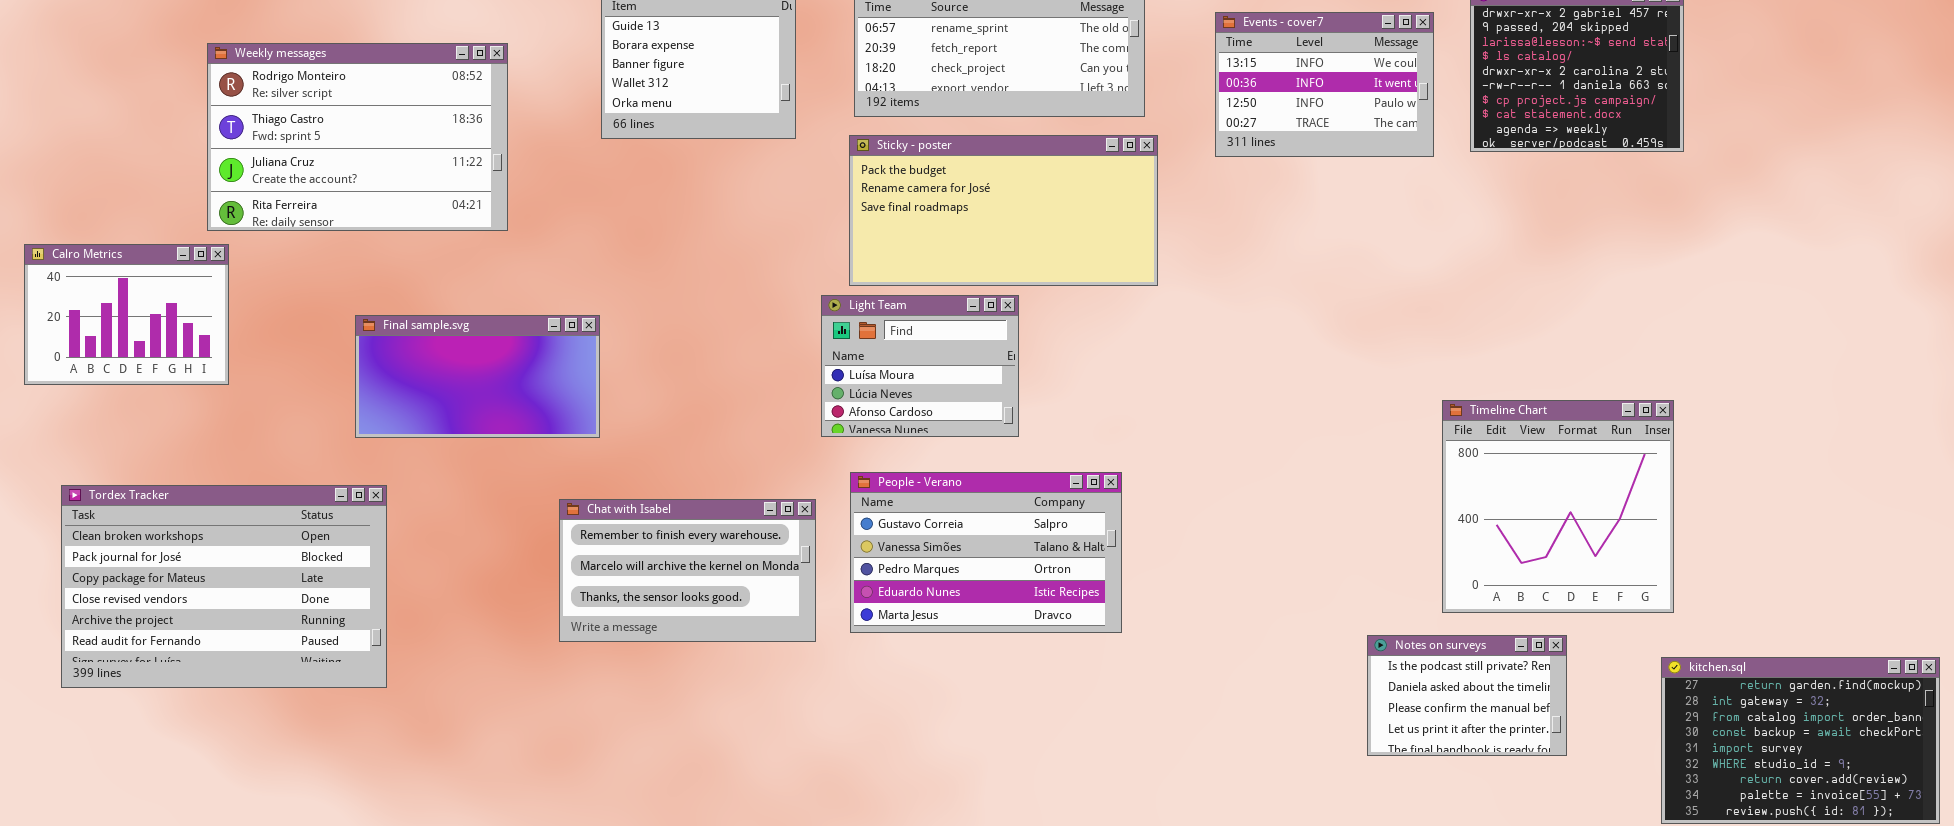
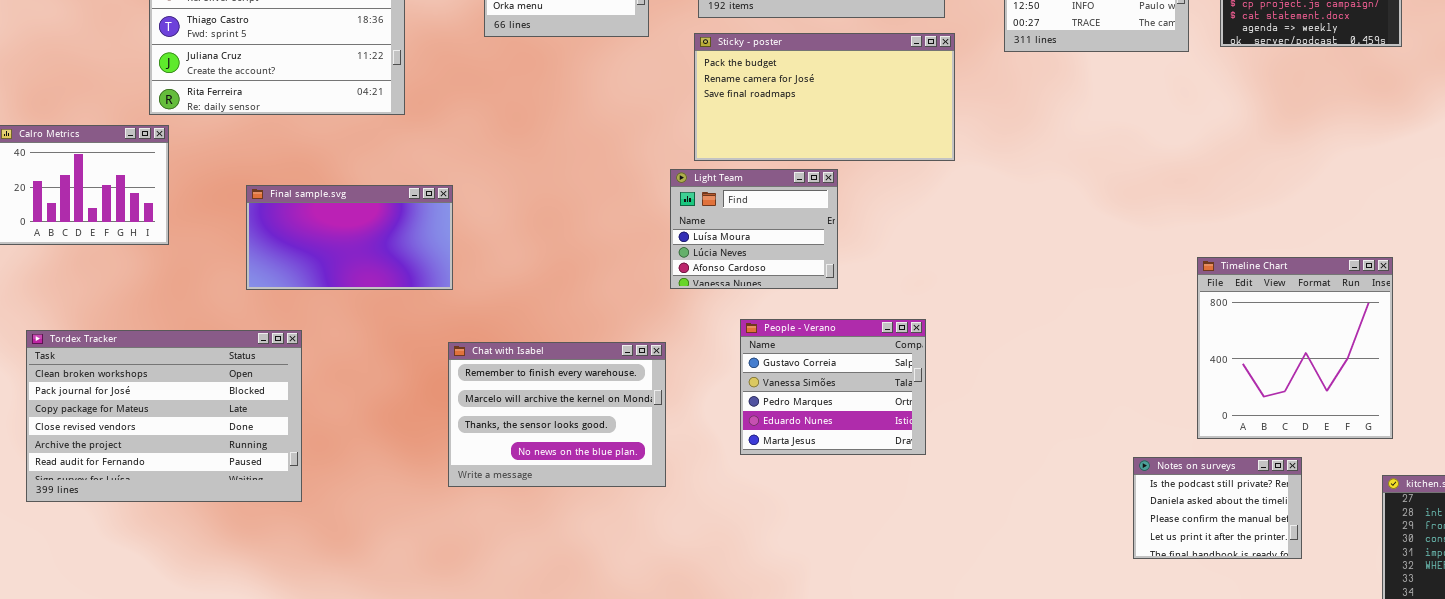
Final sample.svg: [355,315,600,438] -> [246,185,453,290], moved
People - Verano: [850,472,1122,633] -> [740,319,926,455], resized
Chat with Isabel: [559,499,816,642] -> [448,342,666,487], resized

